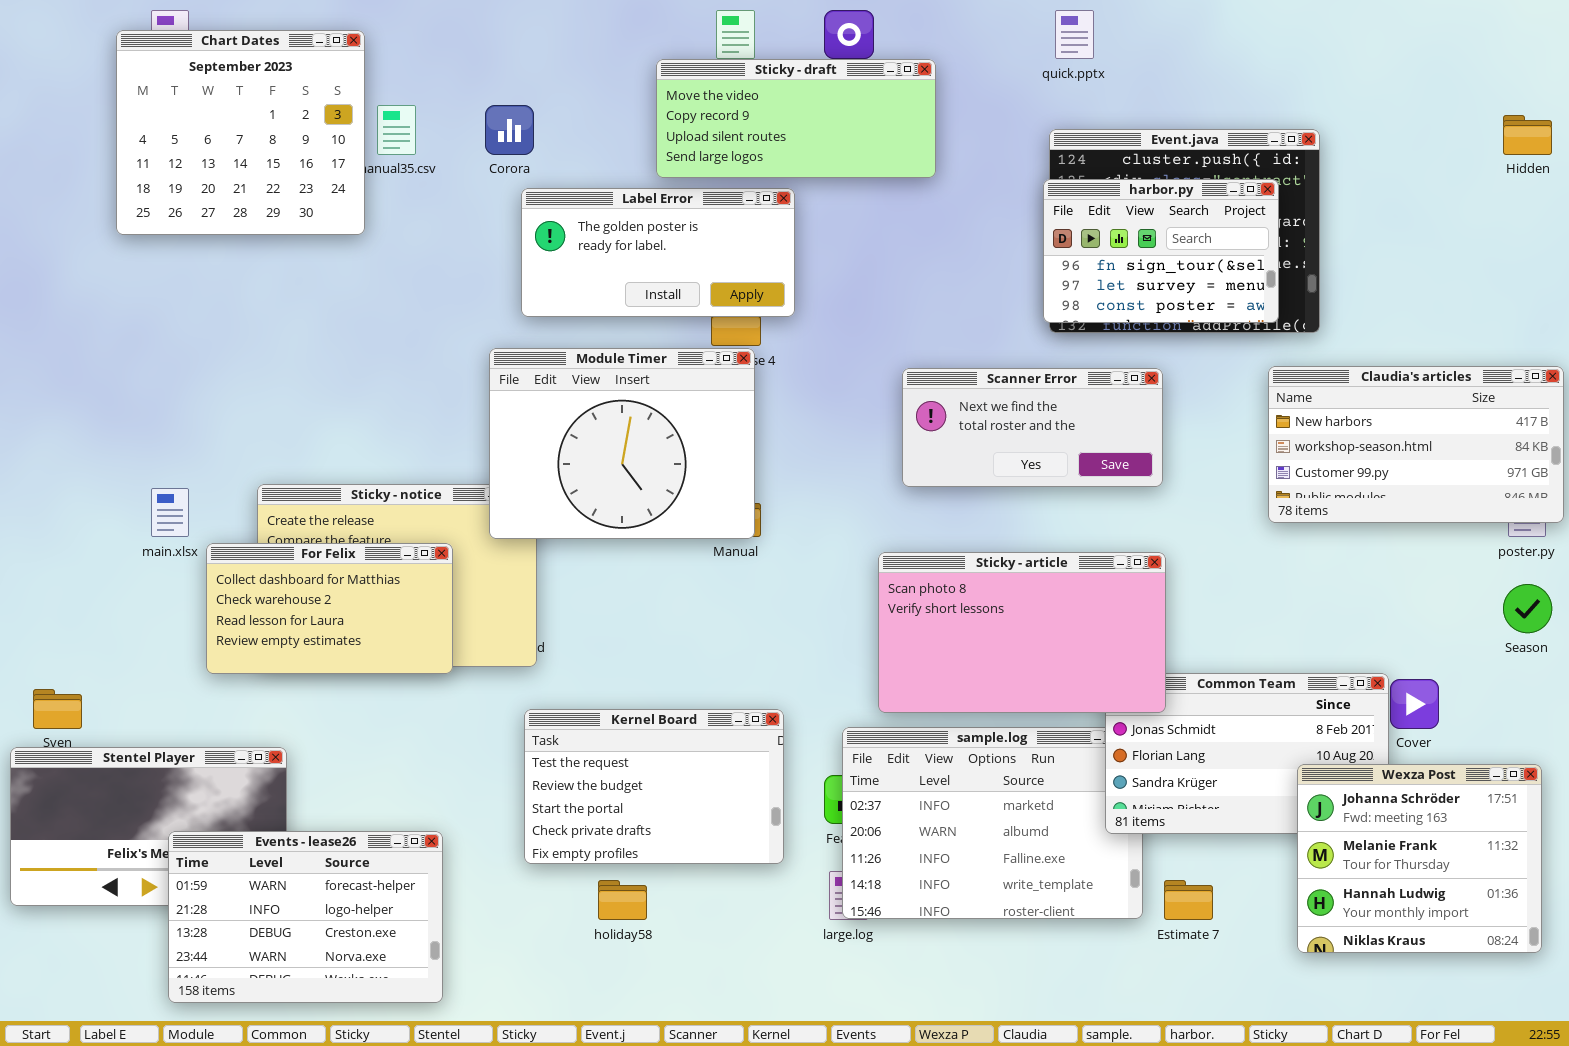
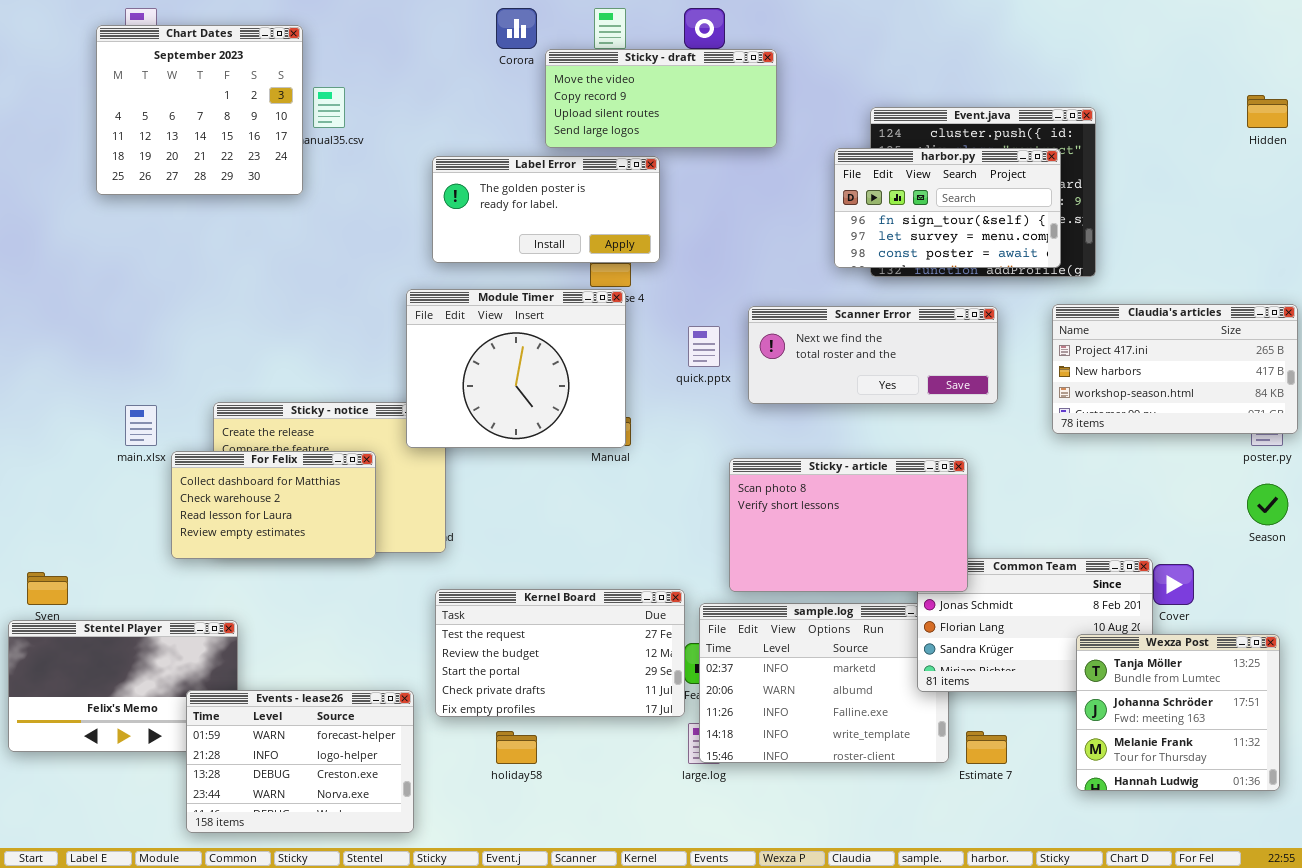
quick.pptx: [1055,10,1094,59] -> [688,326,720,367], moved
Corora: [485,105,534,155] -> [496,8,537,49], moved
harbor.py: [1043,179,1279,323] -> [834,148,1061,268], resized
Claudia's articles: [1268,366,1564,523] -> [1052,304,1298,434], scrolled up 1 row
Scanner Error: [902,368,1163,487] -> [748,306,998,404], resized
Kernel Board: [524,709,784,864] -> [435,589,685,717], resized
Wexza Post: [1297,764,1542,953] -> [1076,634,1280,791], scrolled up 1 row
Events - lease26: [168,831,443,1003] -> [186,690,414,833], moved

